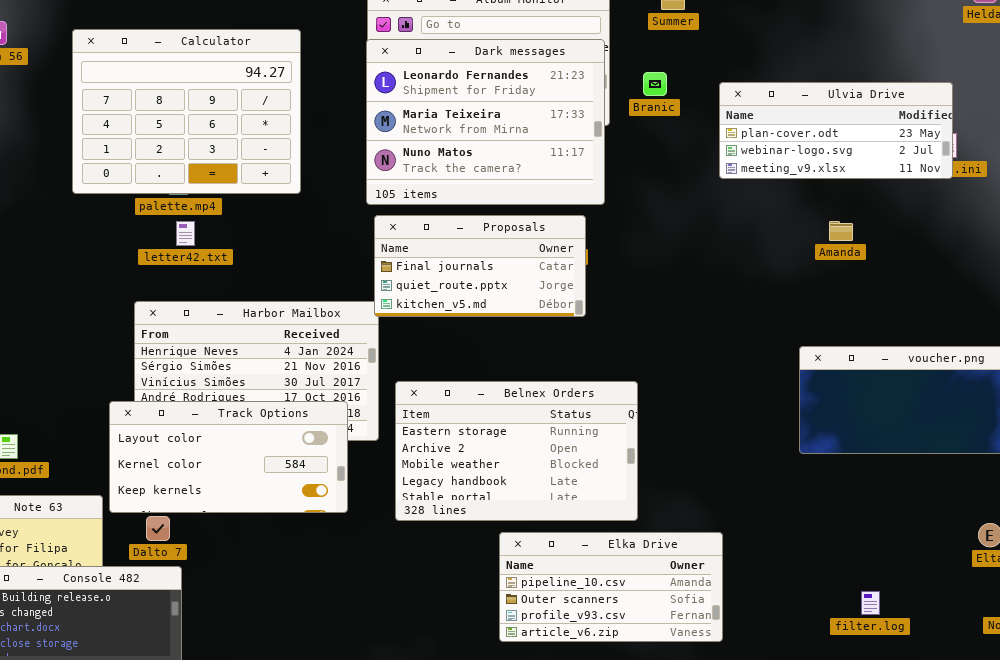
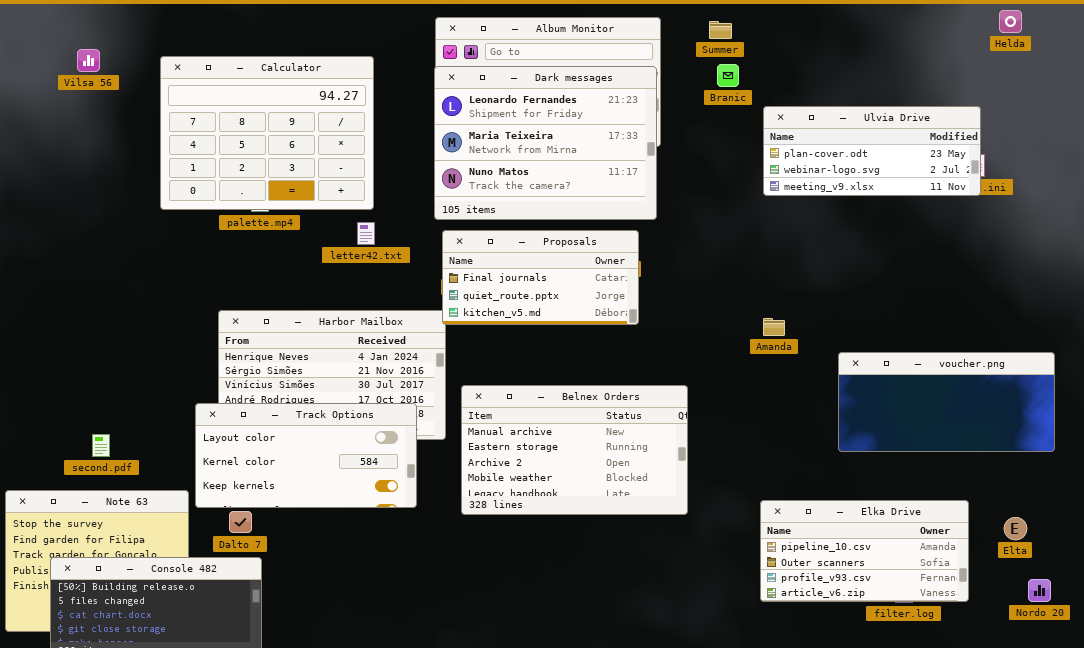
Branic: [643,72,667,96] -> [717,64,739,87], moved
letter42.txt: [176,221,195,246] -> [357,222,375,245], moved
Amanda: [829,221,853,241] -> [763,318,785,336], moved
Belnex Orders: [395,381,638,521] -> [461,385,688,515], scrolled up 1 row
Elka Drive: [499,532,723,642] -> [760,500,969,602], moved

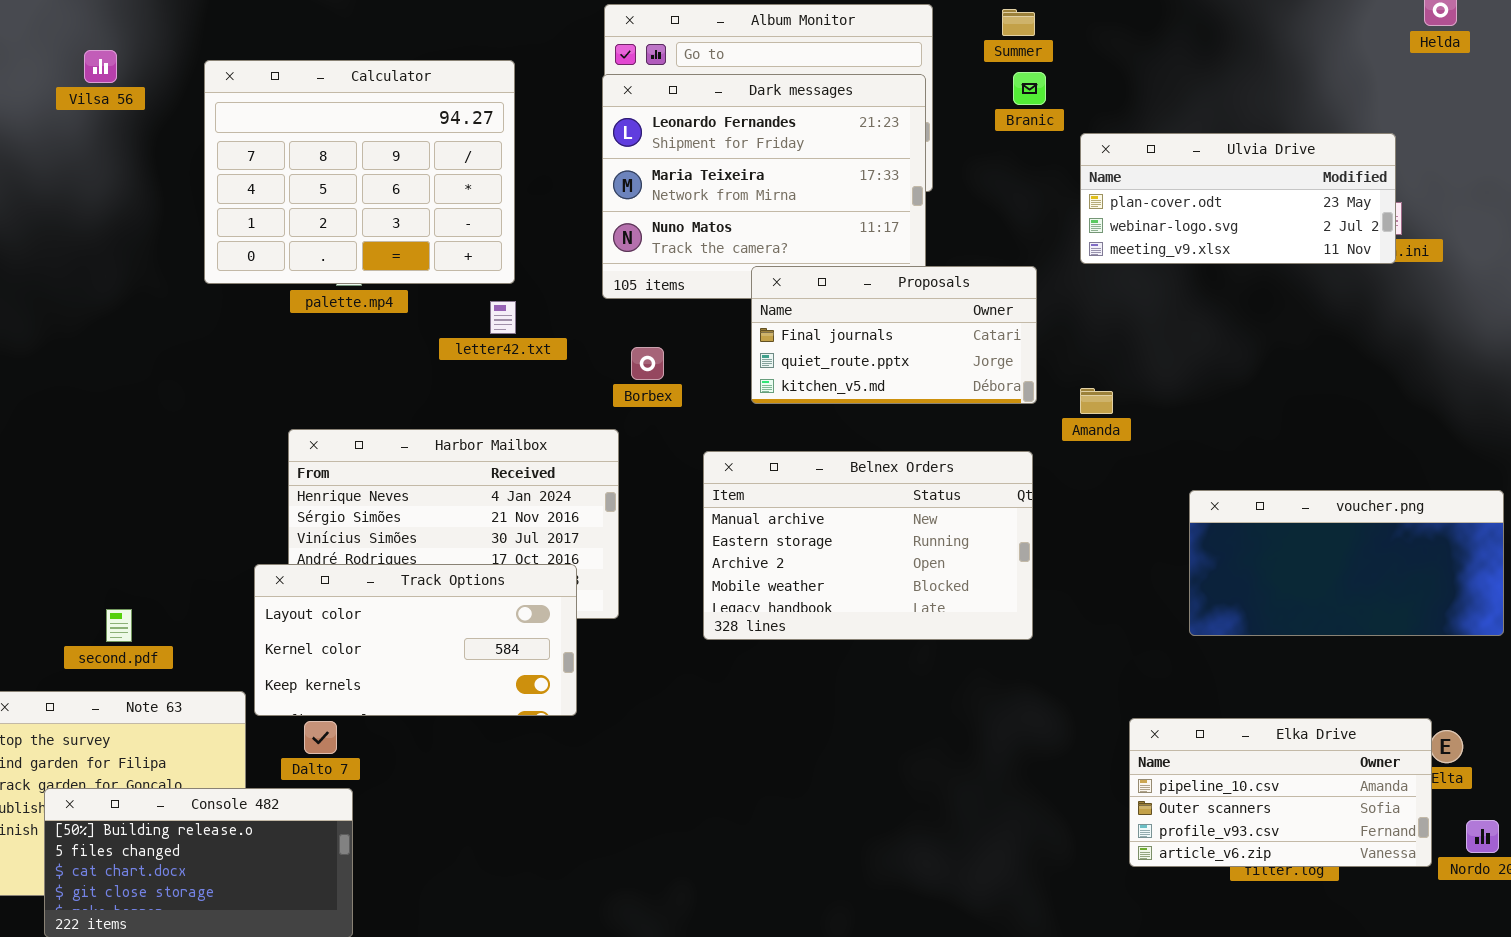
Proposals: [442,230,639,325] -> [751,266,1037,404], moved
Amanda: [763,318,785,336] -> [1080,388,1113,414], moved
Belnex Orders: [461,385,688,515] -> [703,451,1033,640], moved
Elka Drive: [760,500,969,602] -> [1129,718,1432,867], moved

